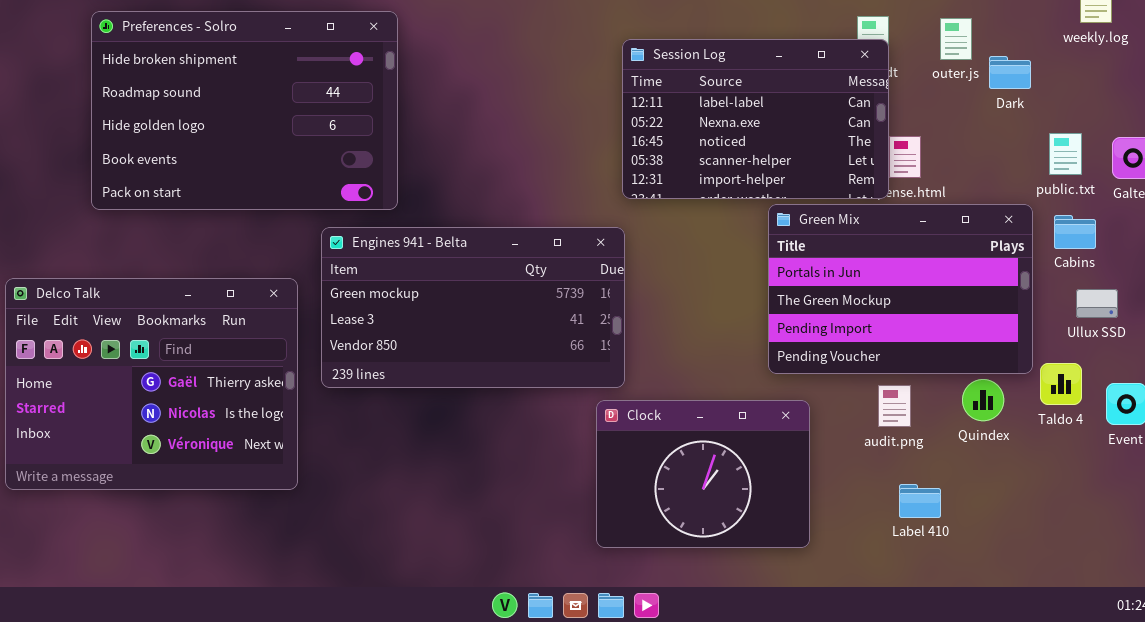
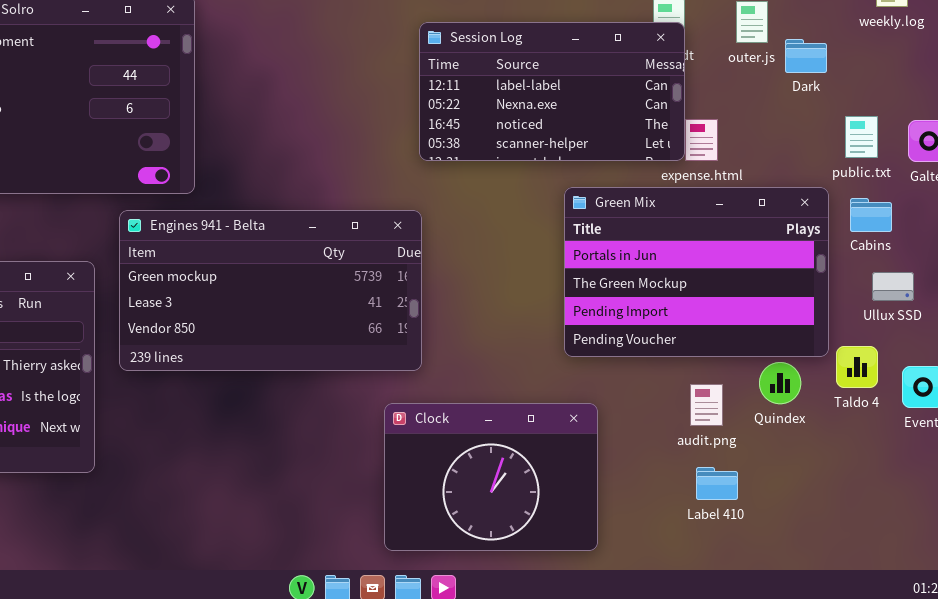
Session Log: [622,39,889,199] -> [419,22,685,161], resized
audit.png: [878,385,911,427] -> [690,384,723,426], moved
Clock: [596,400,810,548] -> [384,403,598,551], moved

